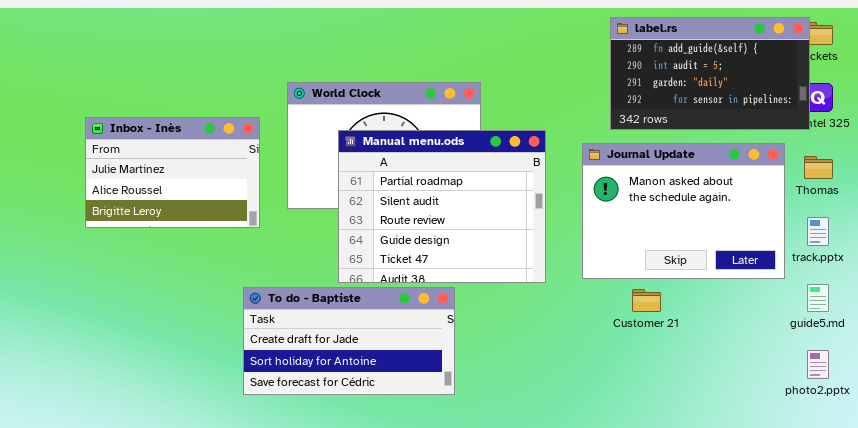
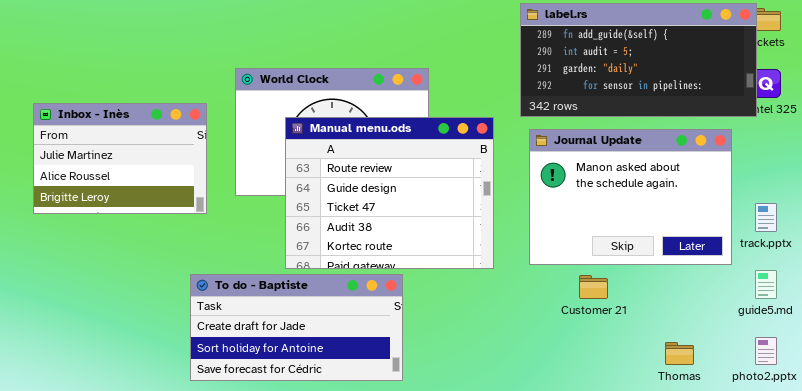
label.rs: [610,17,810,130] -> [520,3,757,117], resized
Manual menu.ods: [338,130,546,283] -> [285,117,494,269], scrolled down 2 rows
Thomas: [804,156,833,179] -> [665,342,694,365], moved

